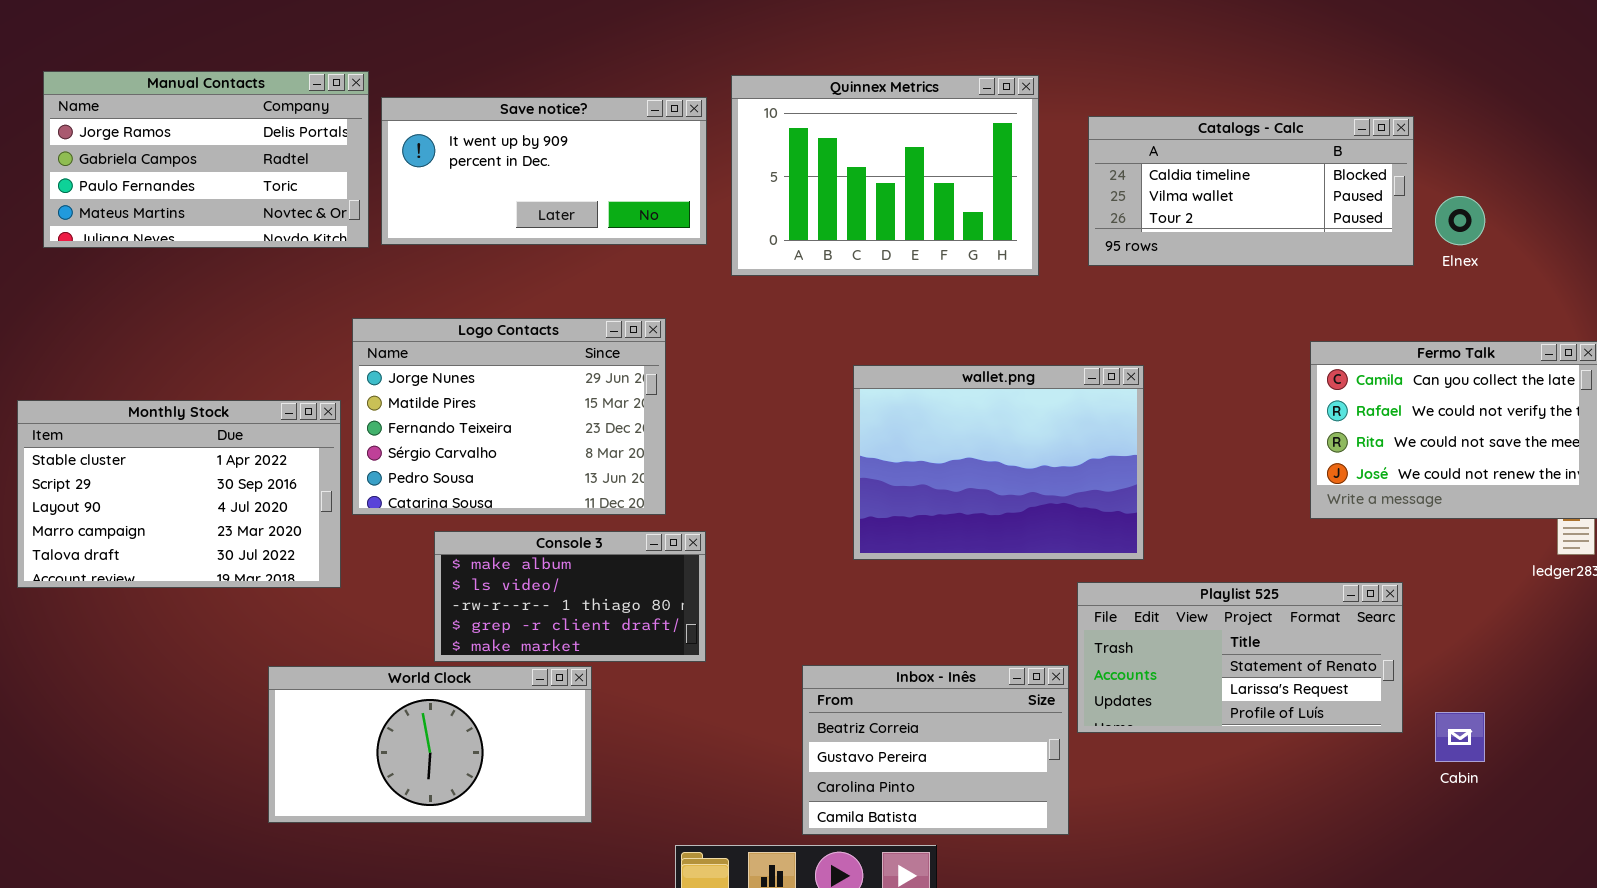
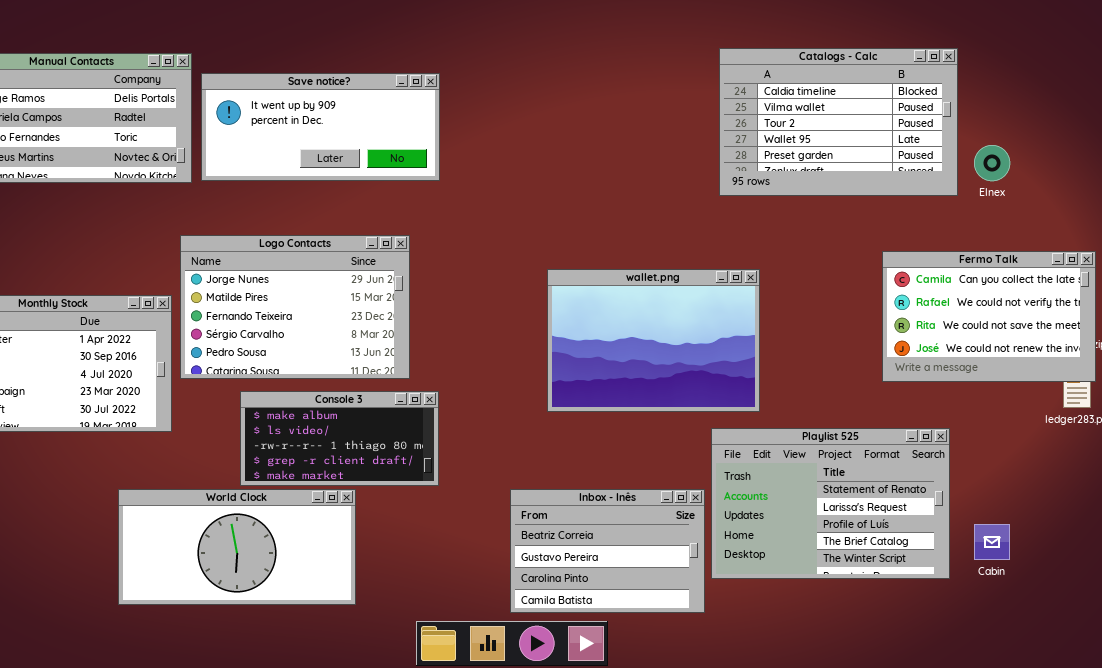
Quinnex Metrics: [731,75,1039,276] -> none, closed
Catalogs - Calc: [1088,116,1414,266] -> [719,48,958,196], resized
Playlist 525: [1077,582,1403,733] -> [711,428,950,579], resized

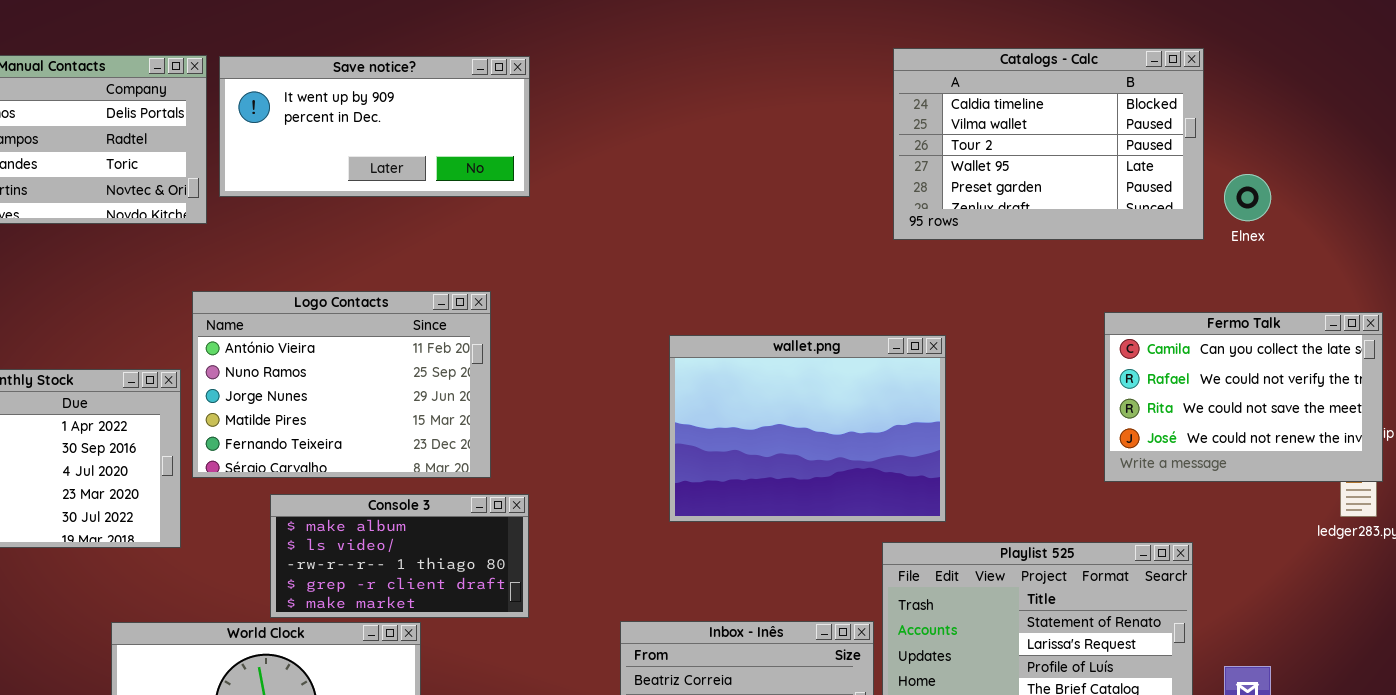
Save notice?: [201,73,440,181] -> [219,56,530,197], moved
Logo Contacts: [180,235,410,379] -> [192,291,491,478], scrolled up 2 rows

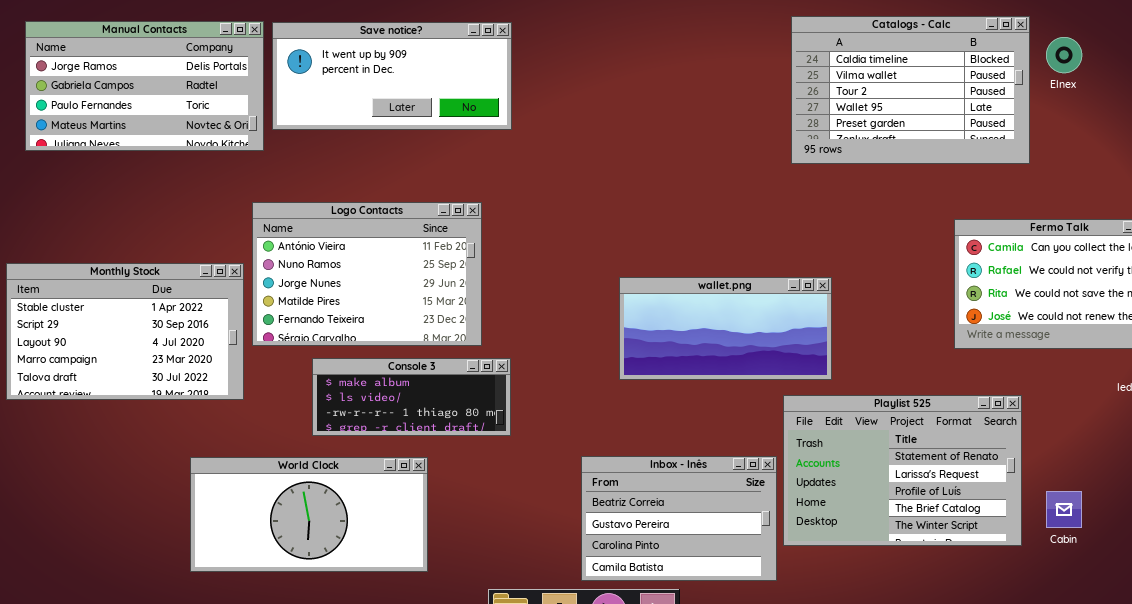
Elnex: [1224,174,1271,221] -> [1046,37,1082,73], moved
wallet.png: [669,335,946,522] -> [619,277,832,380], resized
Console 3: [270,494,529,618] -> [312,358,511,436], resized

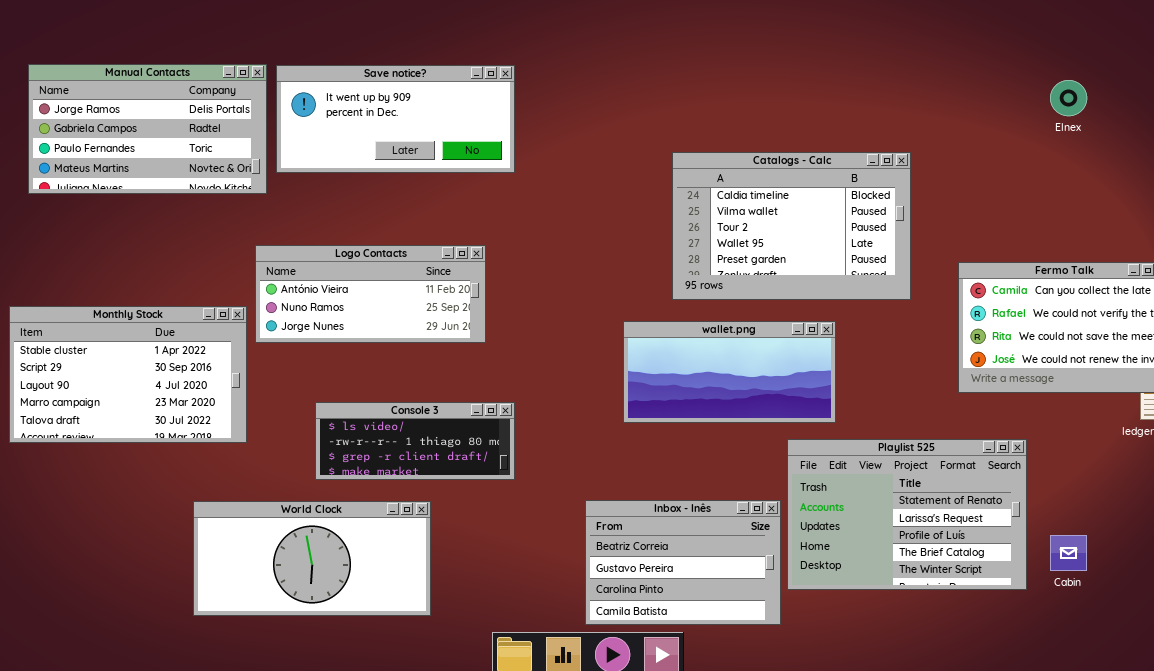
Catalogs - Calc: [791,16,1030,164] -> [672,152,911,300], moved
Logo Contacts: [252,202,482,346] -> [255,245,486,343], resized
Console 3: [312,358,511,436] -> [315,402,515,480], scrolled down 1 row

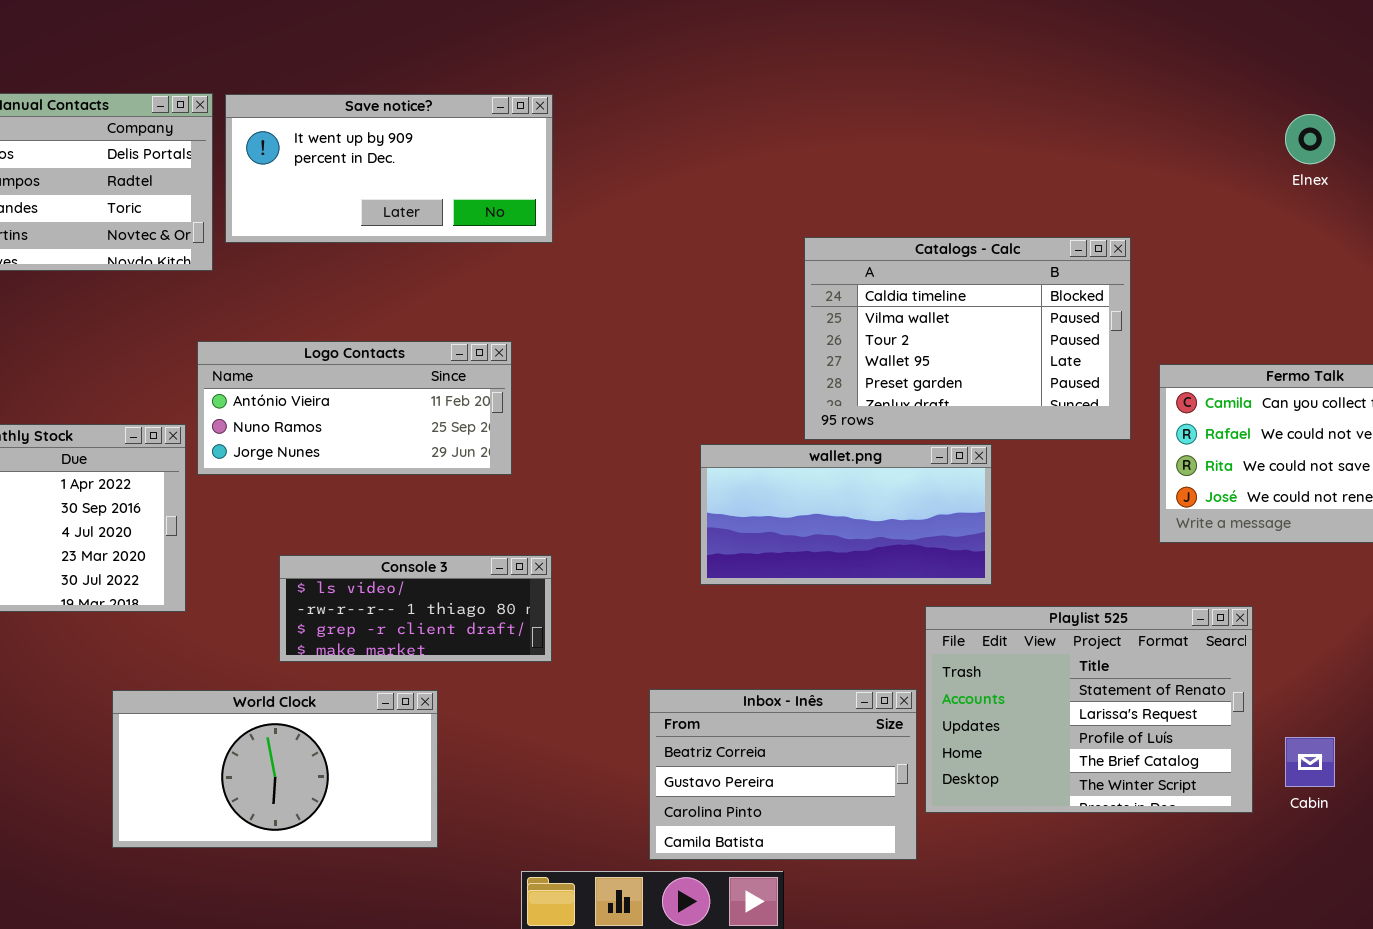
Catalogs - Calc: [672,152,911,300] -> [804,237,1131,440], moved

